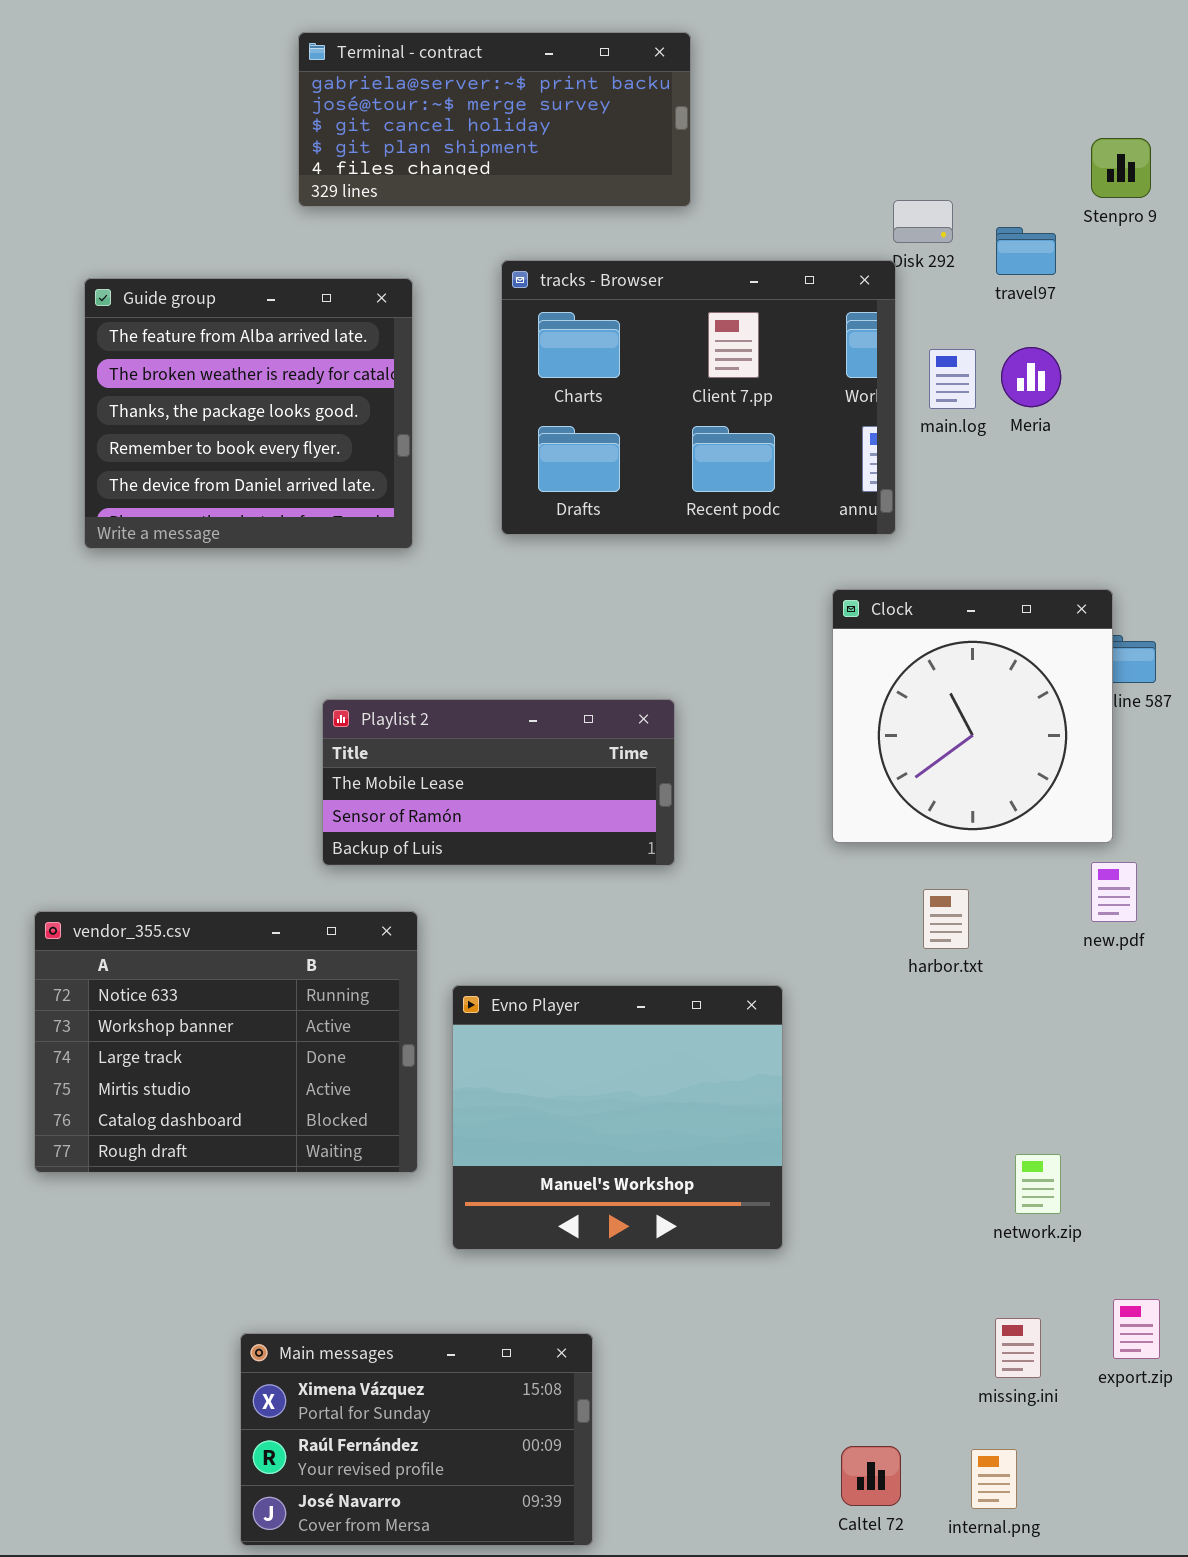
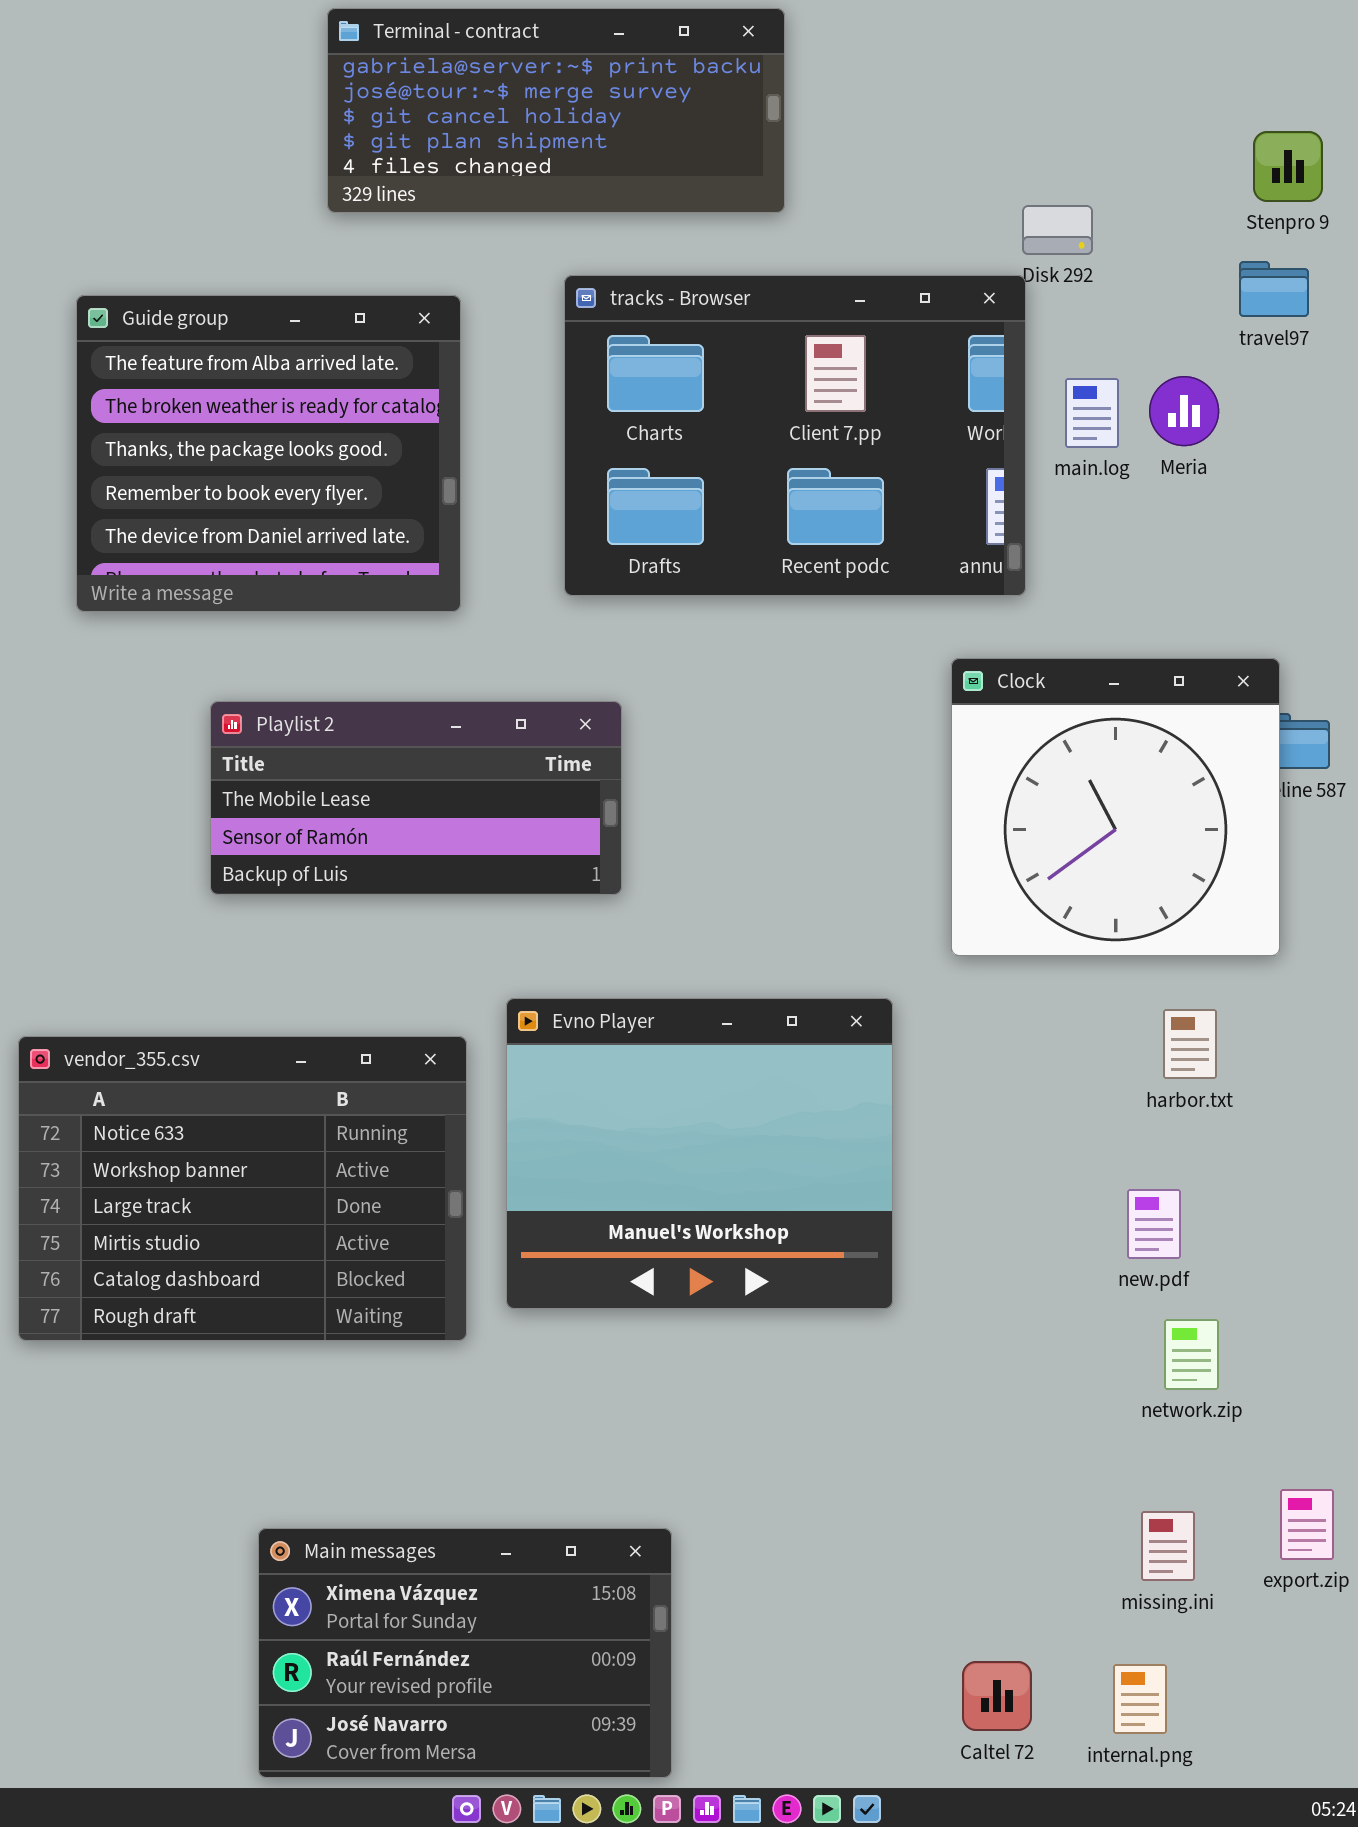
travel97: [996,227,1056,275] -> [1239,261,1309,317], moved
Playlist 2: [322,699,675,866] -> [210,701,622,895], moved
new.pdf: [1091,862,1137,922] -> [1127,1189,1181,1259], moved
harbor.txt: [923,889,969,949] -> [1163,1009,1217,1079], moved
Evno Player: [452,985,783,1250] -> [506,998,893,1309], moved

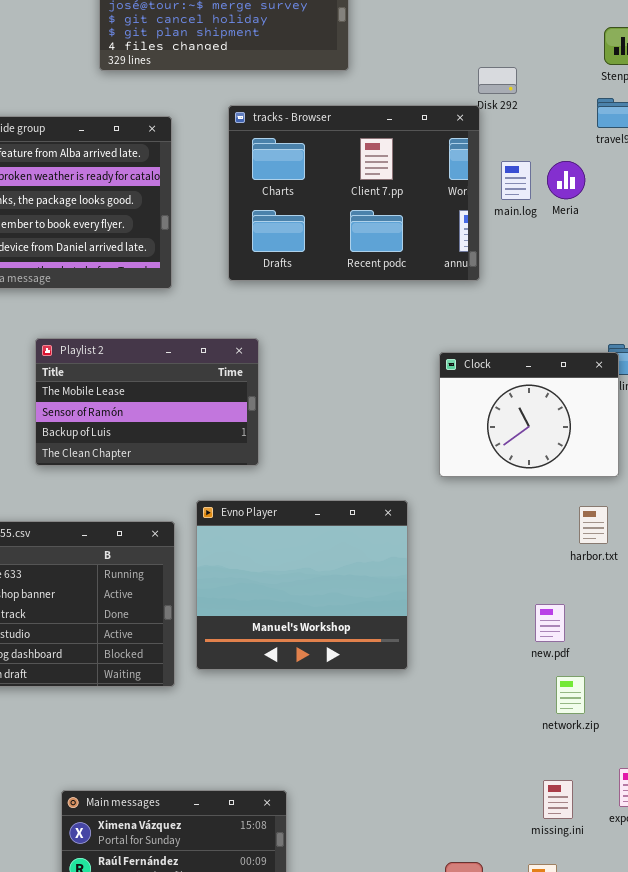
Clock: [951,658,1280,956] -> [439,352,619,477], resized
Playlist 2: [210,701,622,895] -> [35,338,259,466], resized
harbor.txt: [1163,1009,1217,1079] -> [579,506,608,544], moved

